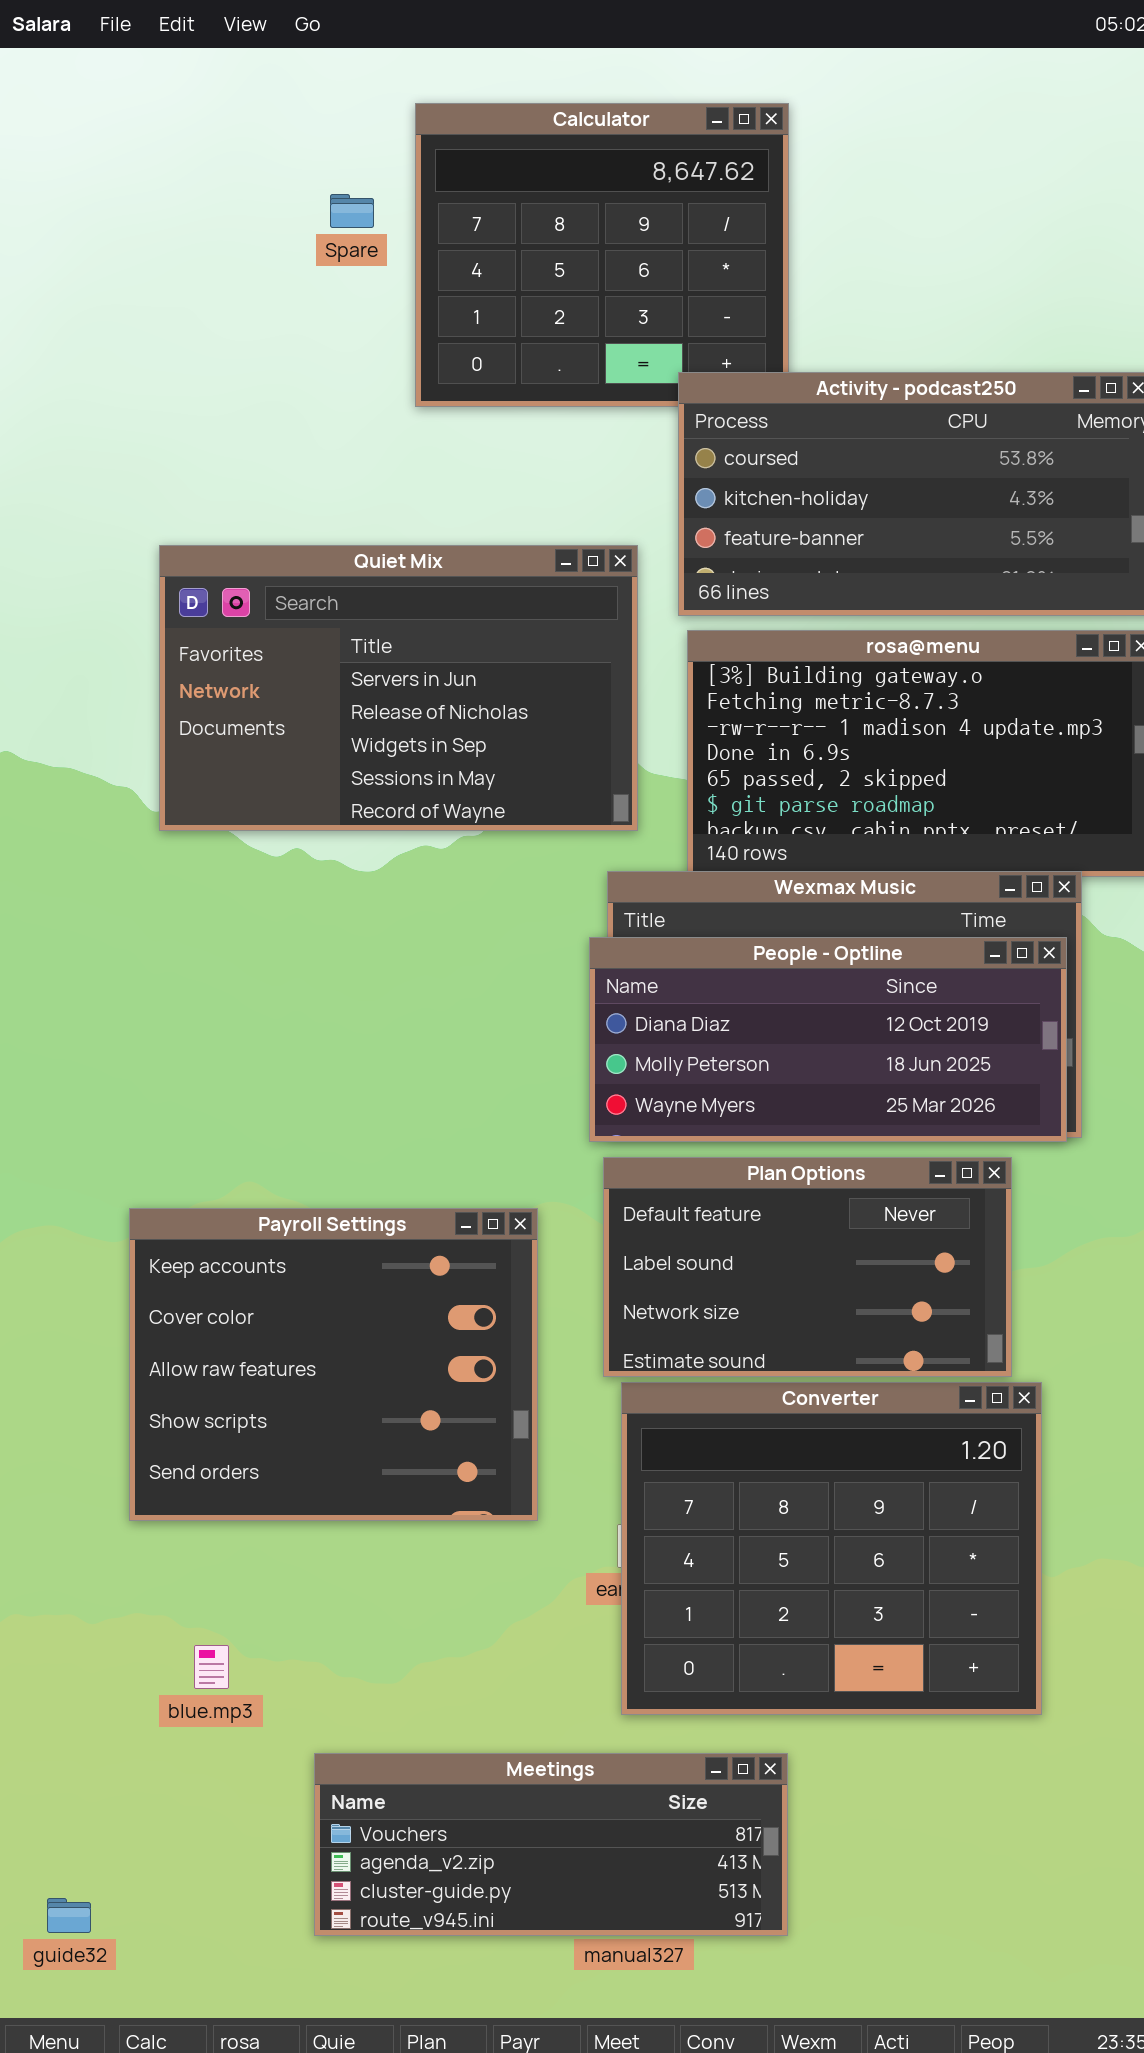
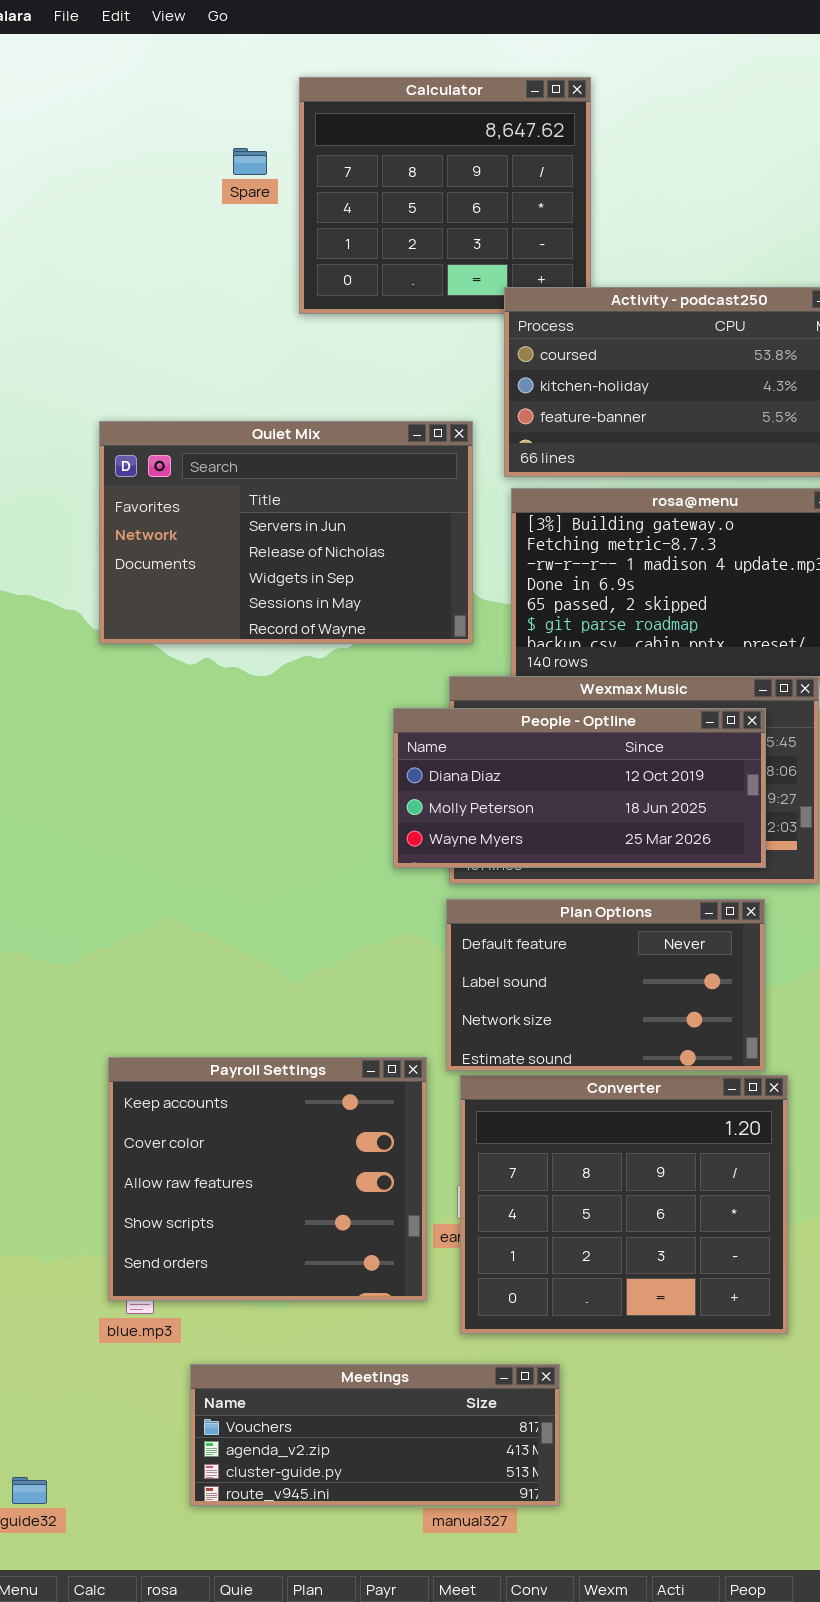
People - Optline: [589,937,1067,1142] -> [393,708,766,868], moved
Payroll Settings: [129,1208,538,1521] -> [108,1057,427,1301], moved
Meetings: [314,1753,788,1936] -> [190,1364,560,1506], moved

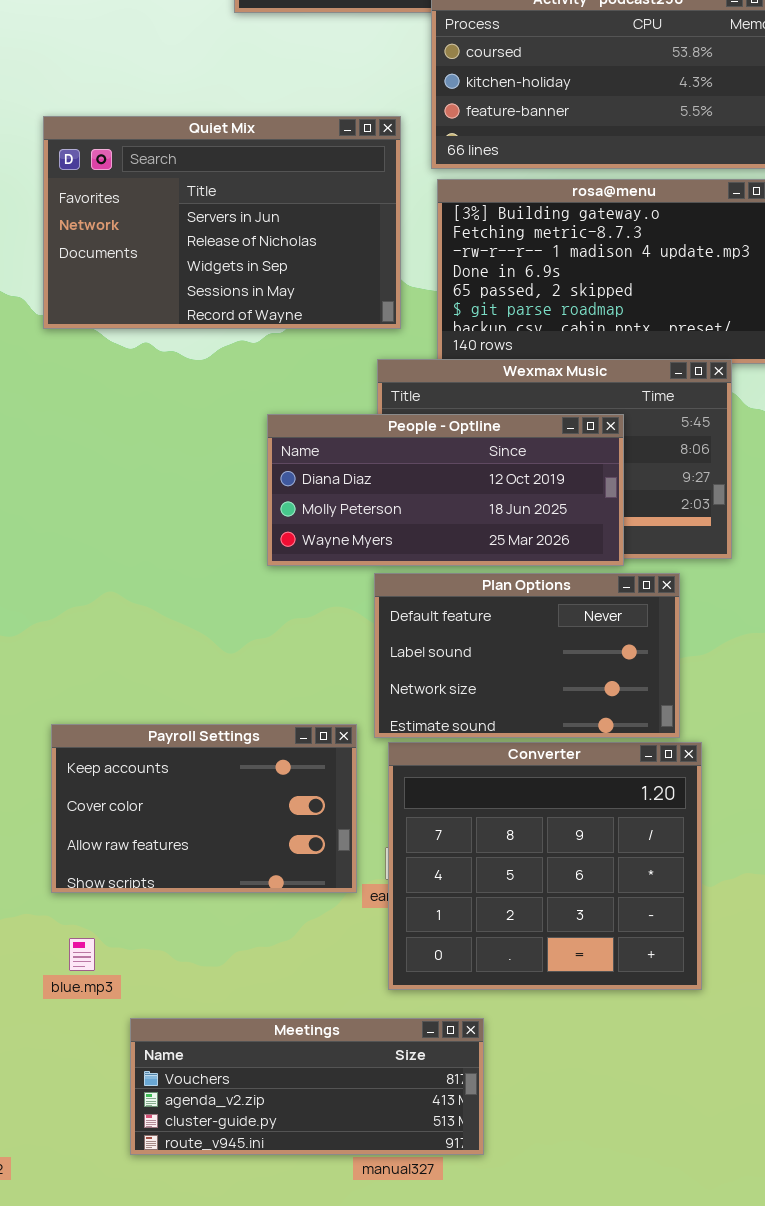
People - Optline: [393,708,766,868] -> [267,414,624,566], moved
Payroll Settings: [108,1057,427,1301] -> [51,724,357,893], resized

